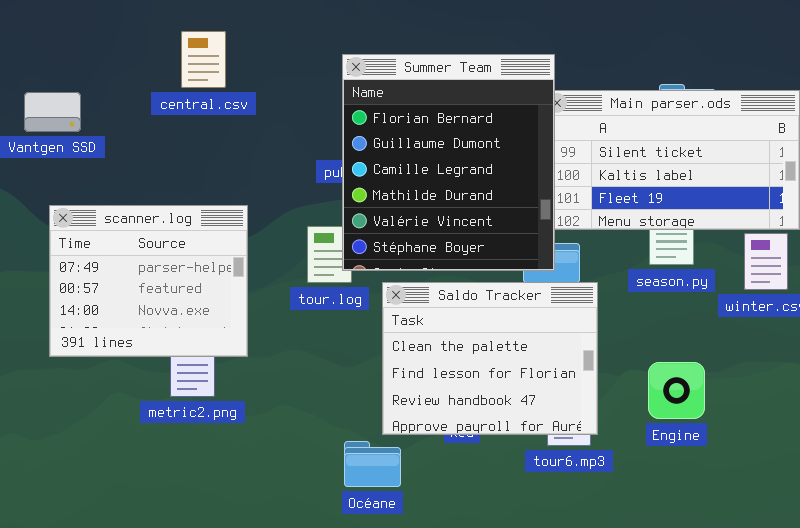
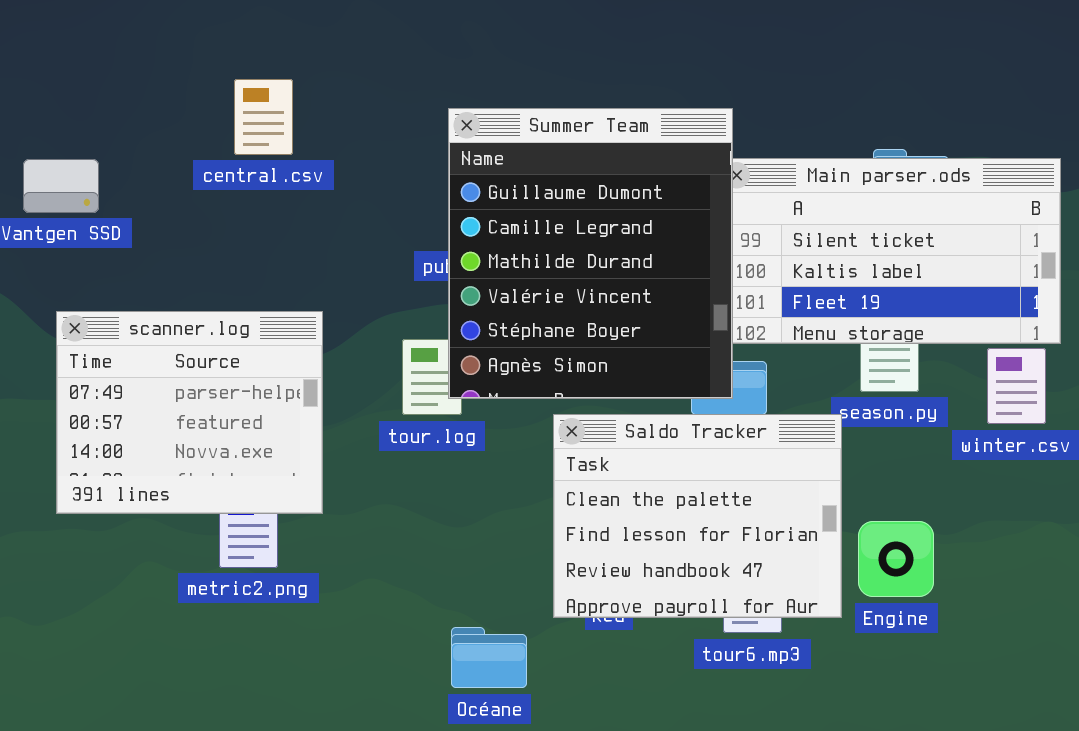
Summer Team: [342,54,555,271] -> [448,108,733,399], scrolled down 1 row
Saldo Tracker: [382,282,598,435] -> [553,414,842,618], moved

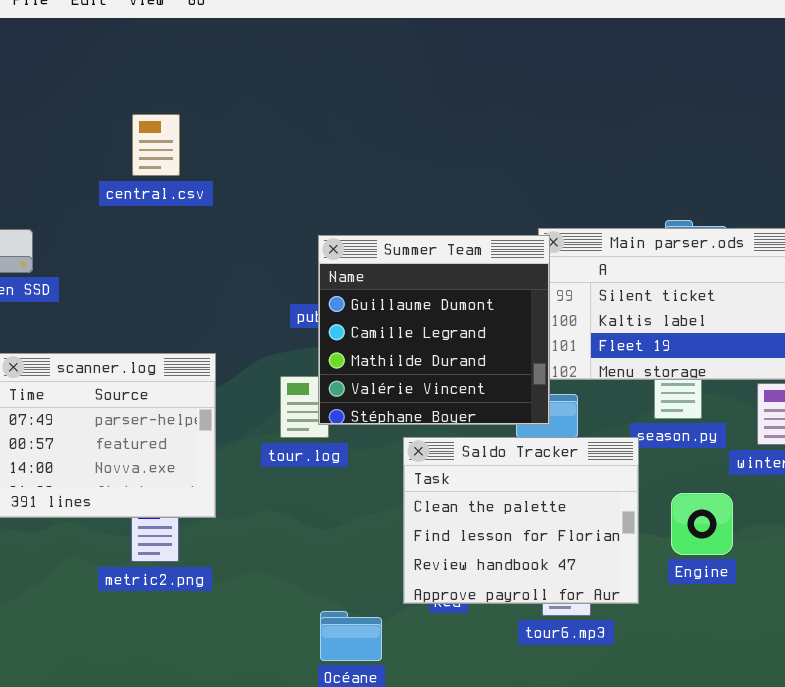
central.csv: [234,79,293,155] -> [132,114,180,176], moved
Summer Team: [448,108,733,399] -> [318,235,550,425], resized
Engine: [858,521,934,597] -> [671,493,733,555], moved

